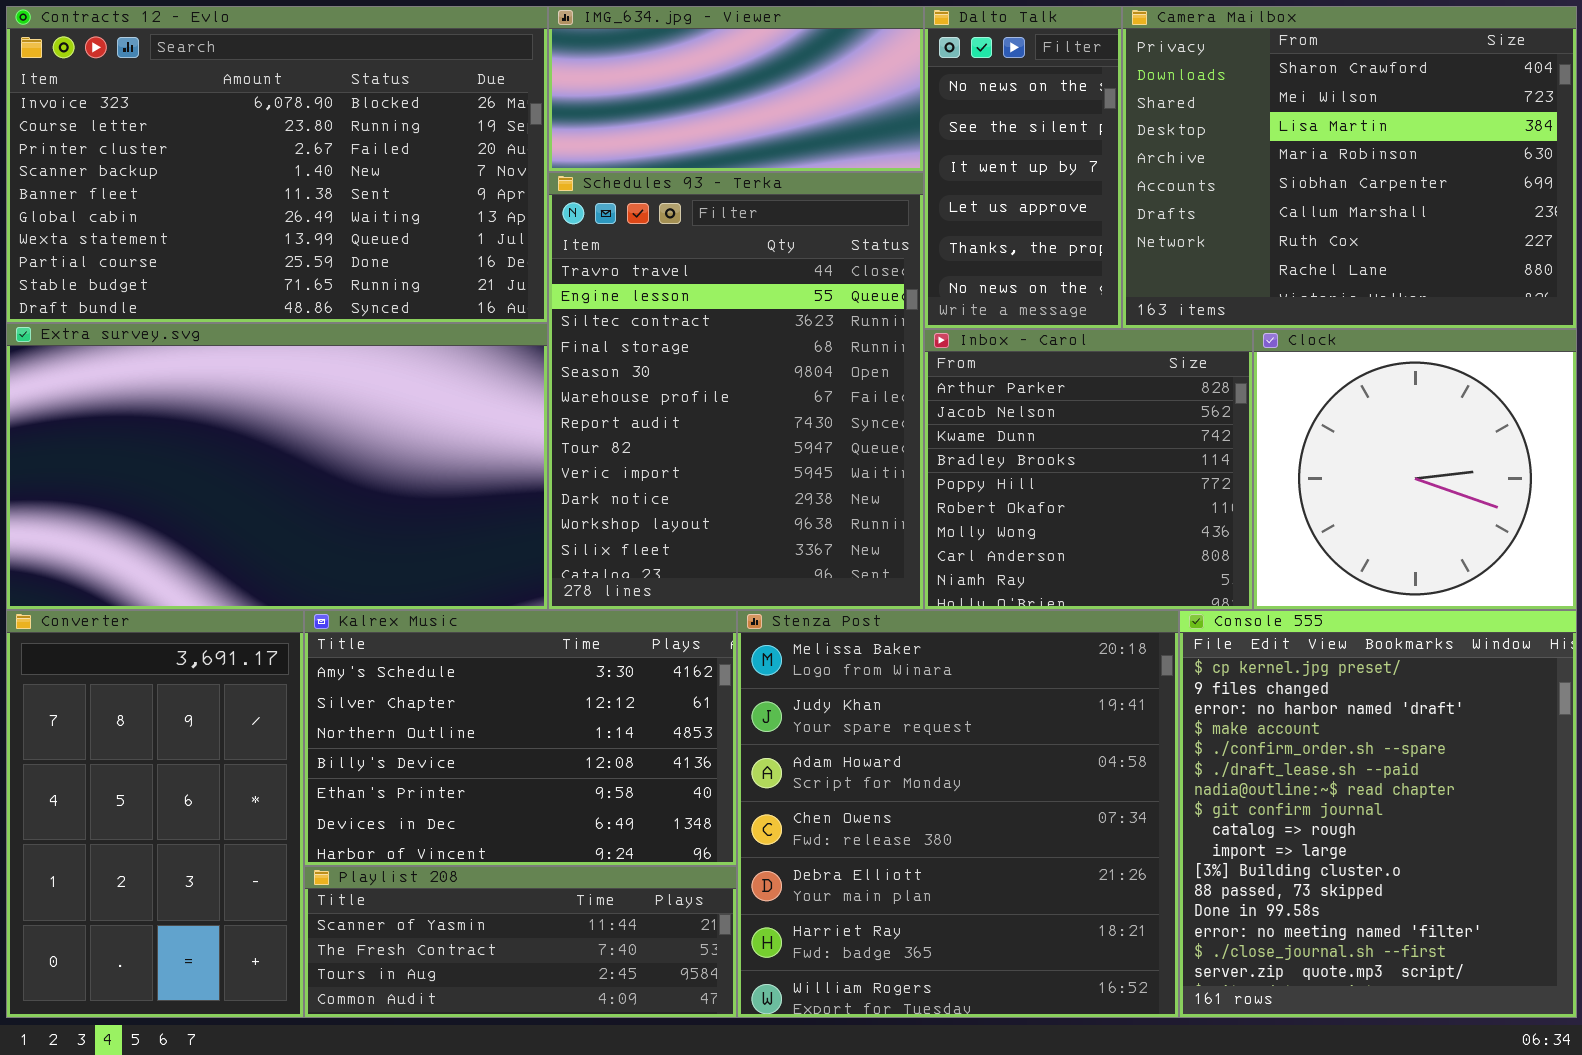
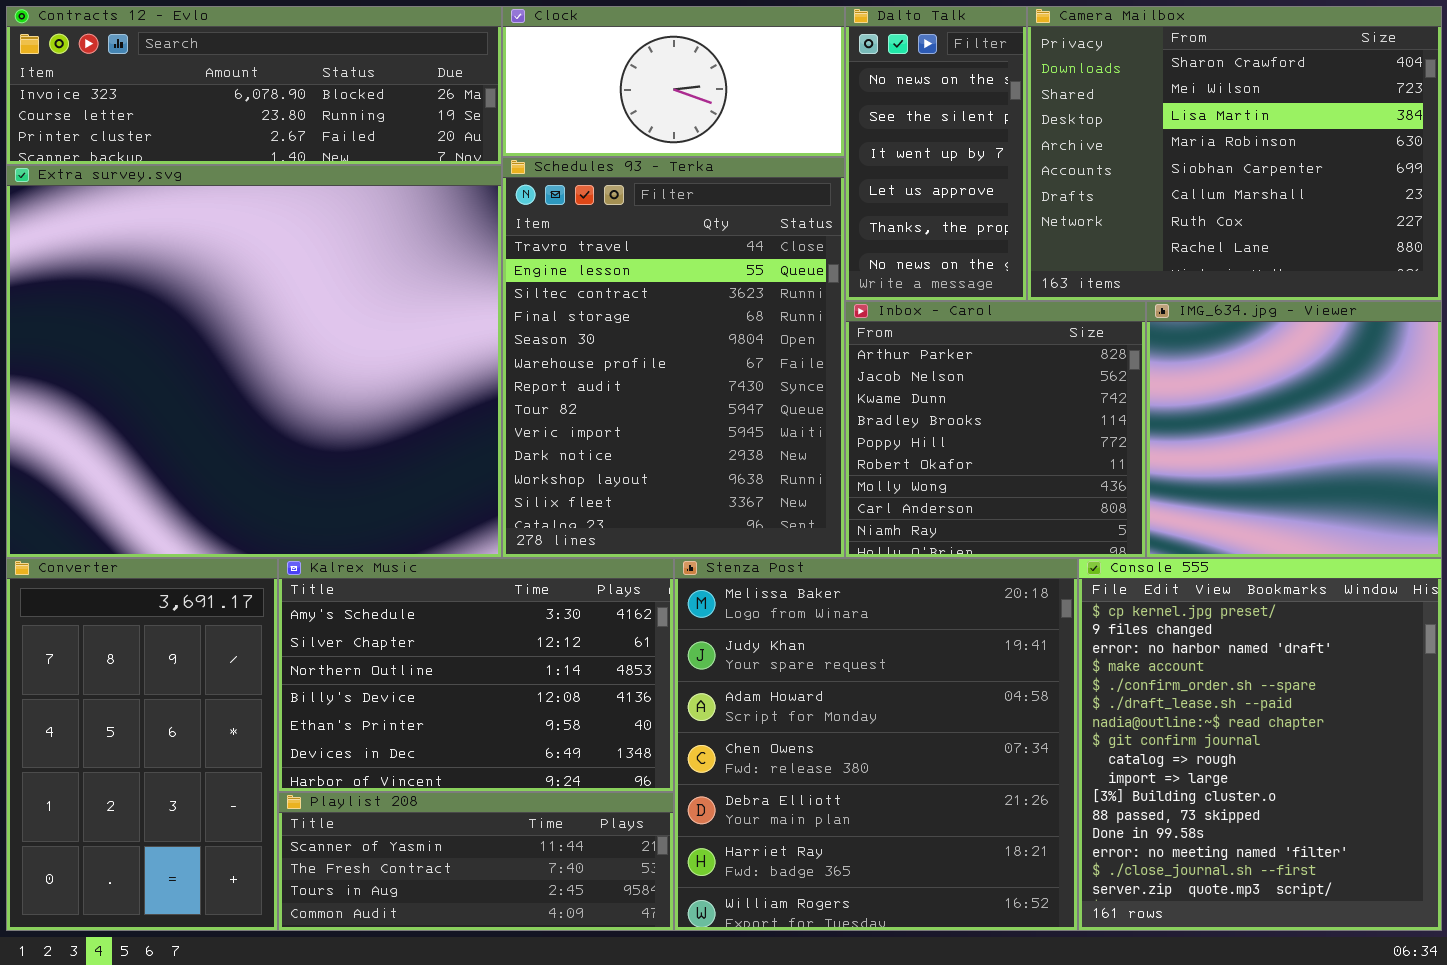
Contracts 12 - Evlo: [6,6,548,323] -> [6,6,502,165], resized
IMG_634.jpg - Viewer: [548,6,924,172] -> [1146,301,1442,558], moved, resized
Extra survey.svg: [6,323,548,610] -> [6,165,502,558], resized
Clock: [1253,329,1577,610] -> [502,6,845,157], moved, resized

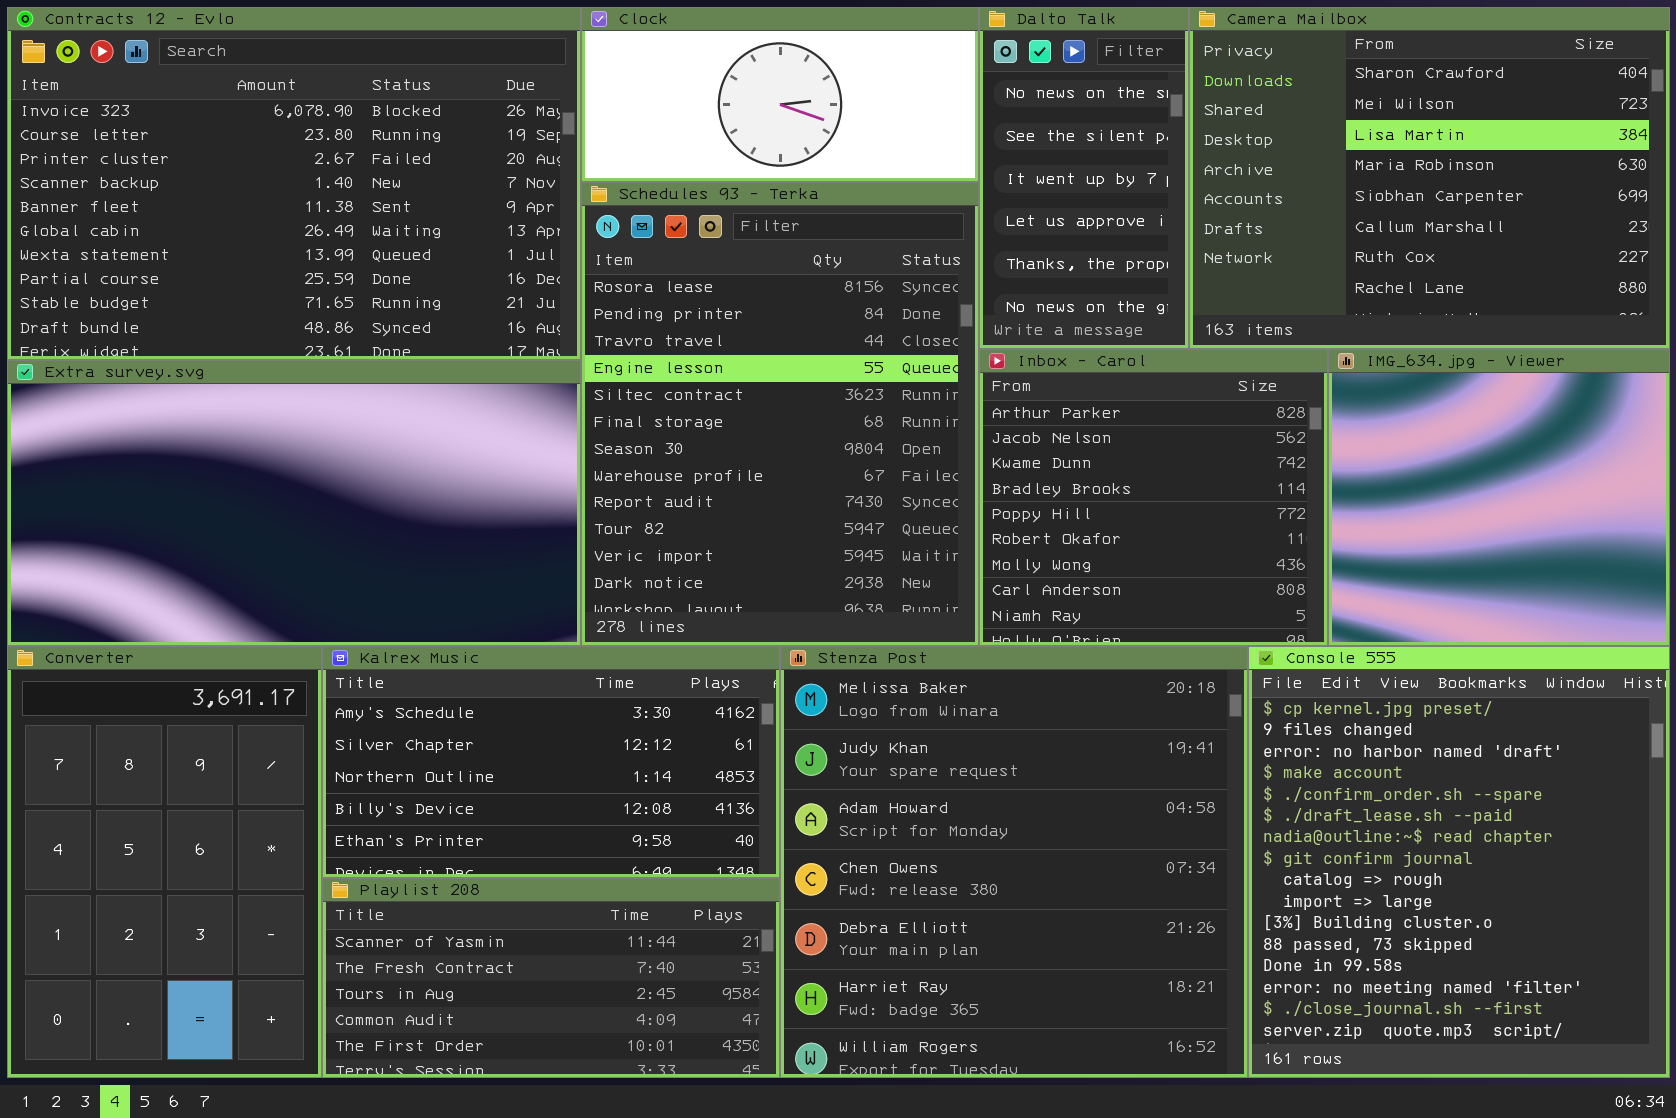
Contracts 12 - Evlo: [6,6,502,165] -> [7,7,581,360], resized
Schedules 93 - Terka: [502,157,845,558] -> [581,182,979,646], scrolled up 2 rows
Extra survey.svg: [6,165,502,558] -> [7,360,581,646], resized
Kalrex Music: [278,558,674,792] -> [322,646,780,878], resized
Playlist 208: [278,792,674,931] -> [322,878,780,1078], resized

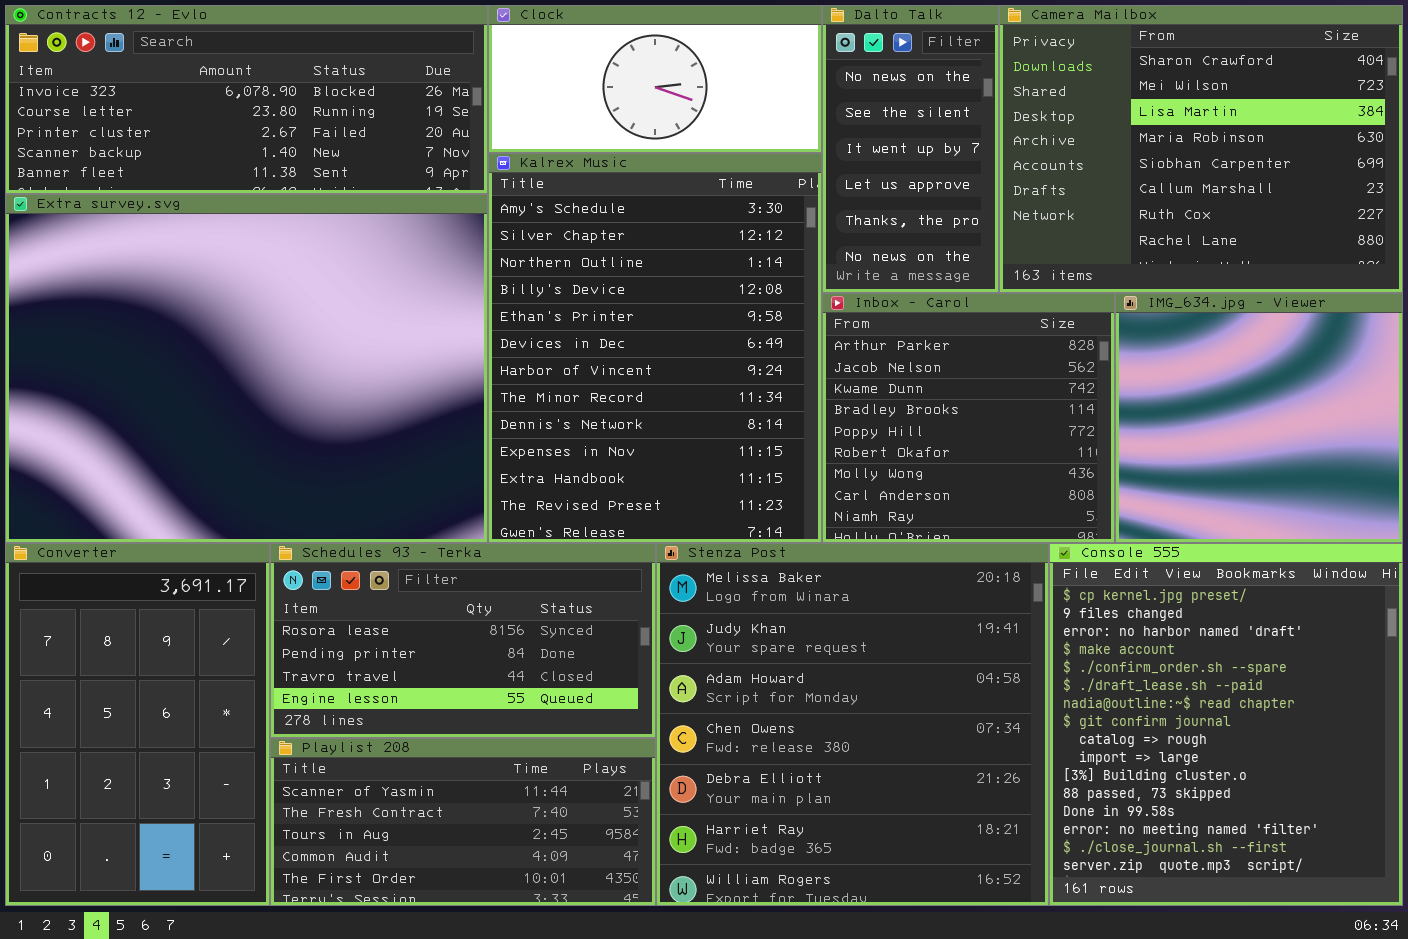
Contracts 12 - Evlo: [7,7,581,360] -> [5,5,488,194], resized
Schedules 93 - Terka: [581,182,979,646] -> [270,543,656,738], moved, resized
Extra survey.svg: [7,360,581,646] -> [5,194,488,543], resized
Kalrex Music: [322,646,780,878] -> [488,153,822,543], moved, resized

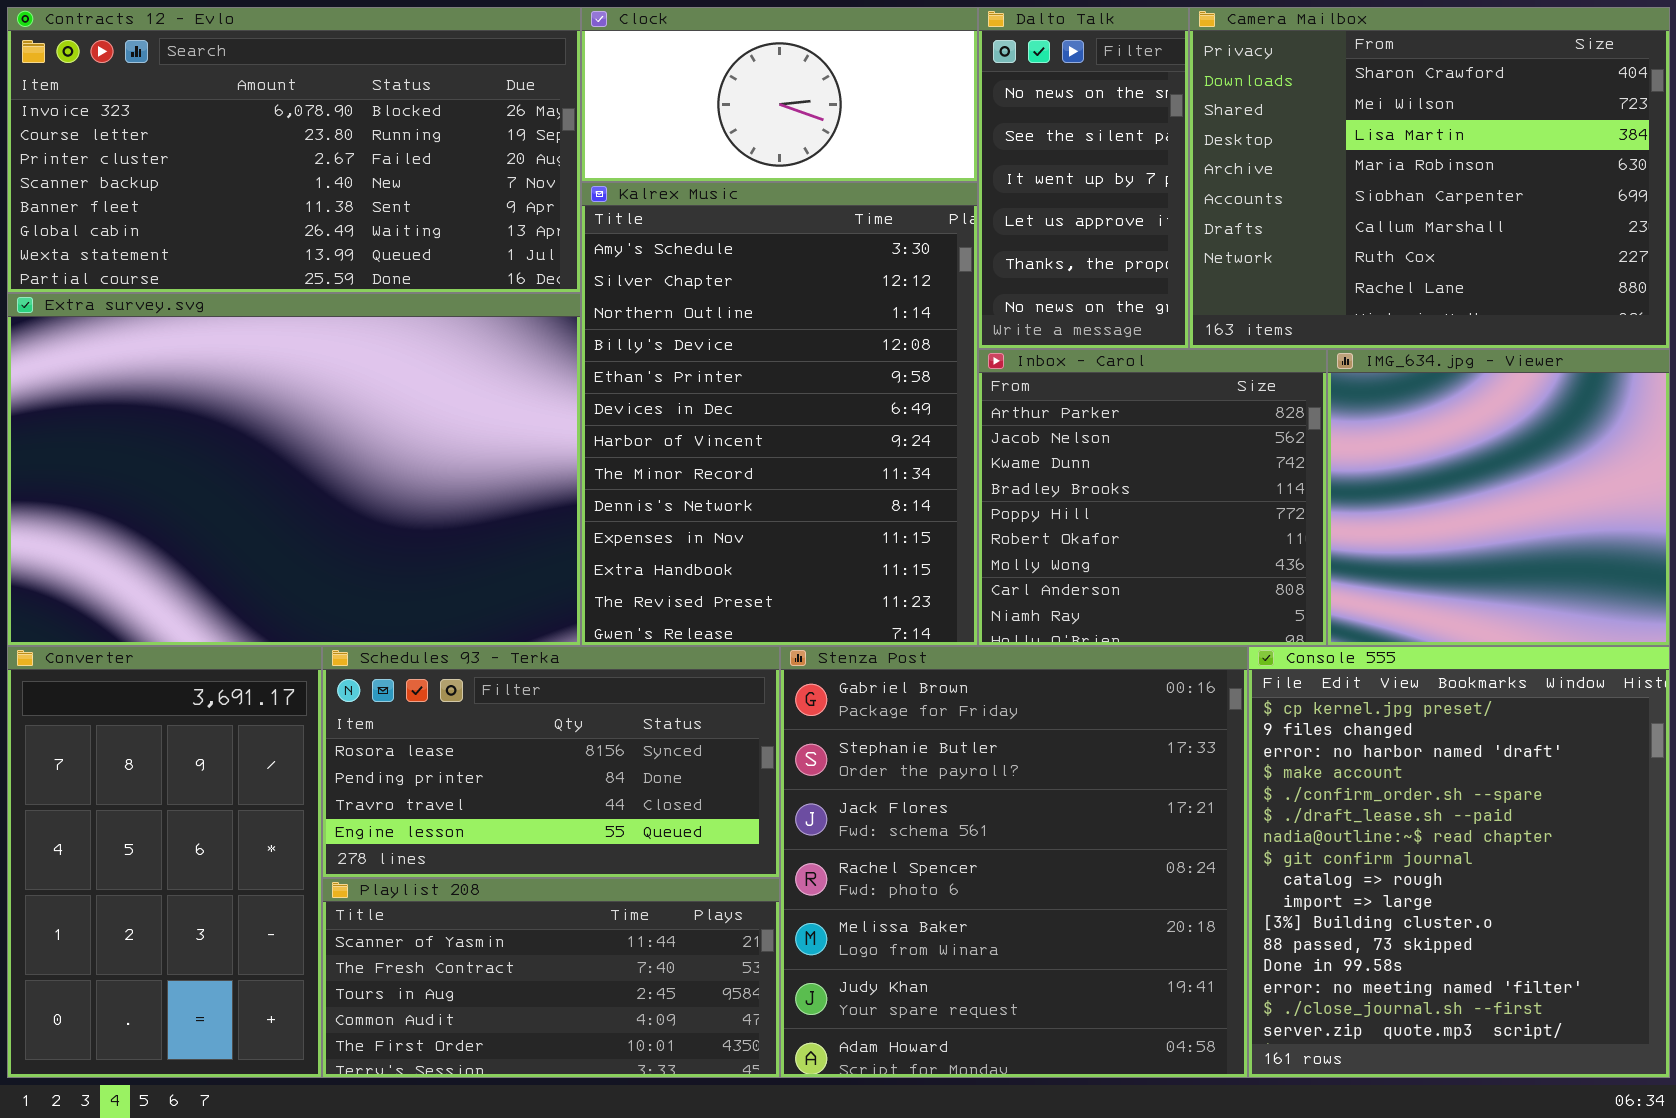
Contracts 12 - Evlo: [5,5,488,194] -> [7,7,581,293], resized
Extra survey.svg: [5,194,488,543] -> [7,293,581,646], resized
Stenza Post: [656,543,1049,906] -> [780,646,1248,1078], scrolled up 4 rows

